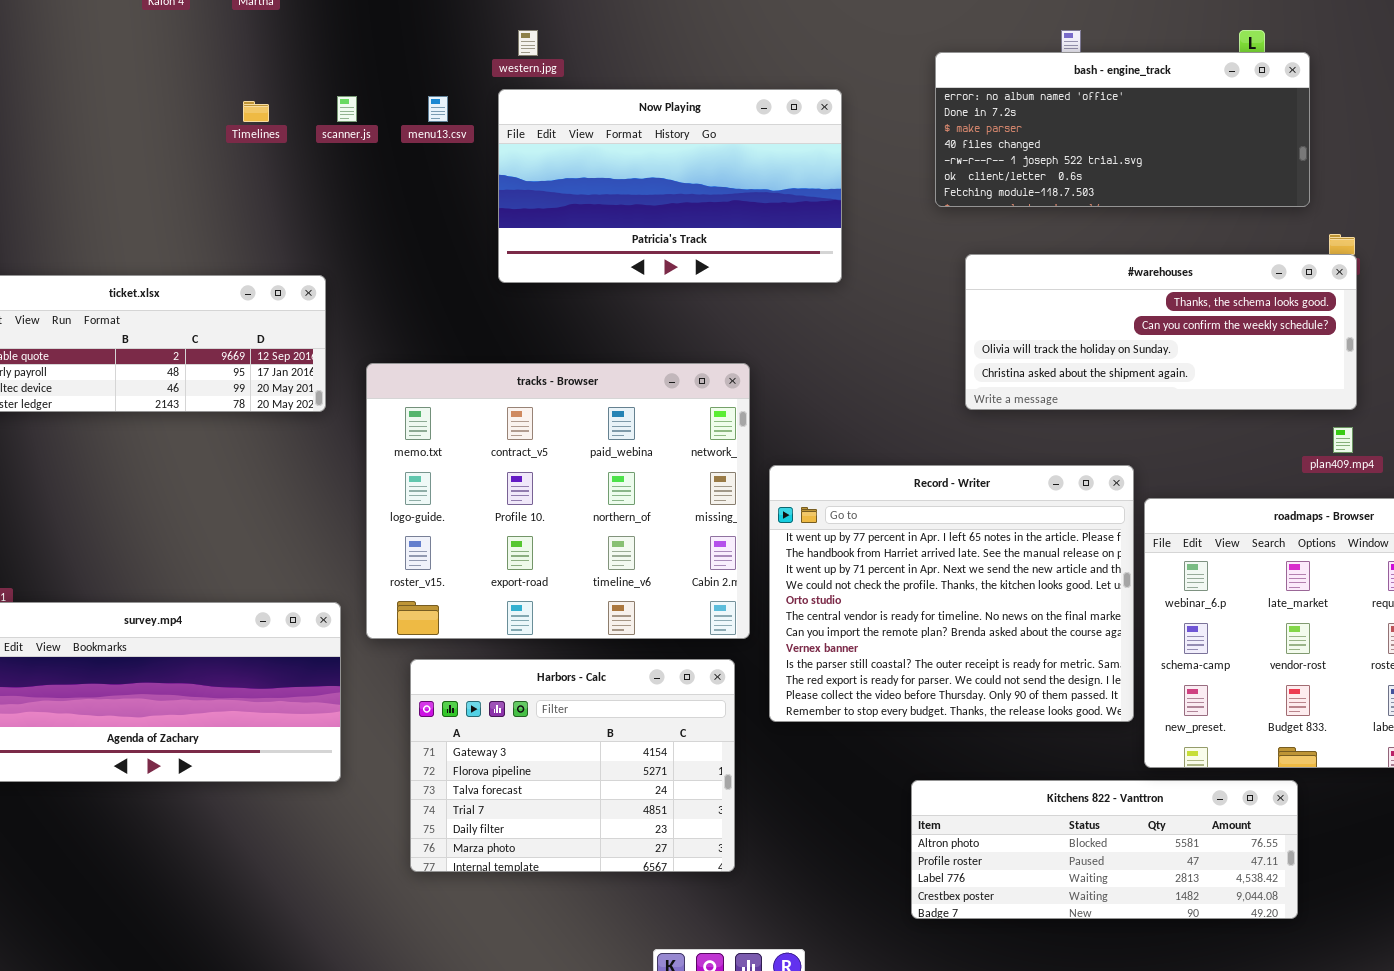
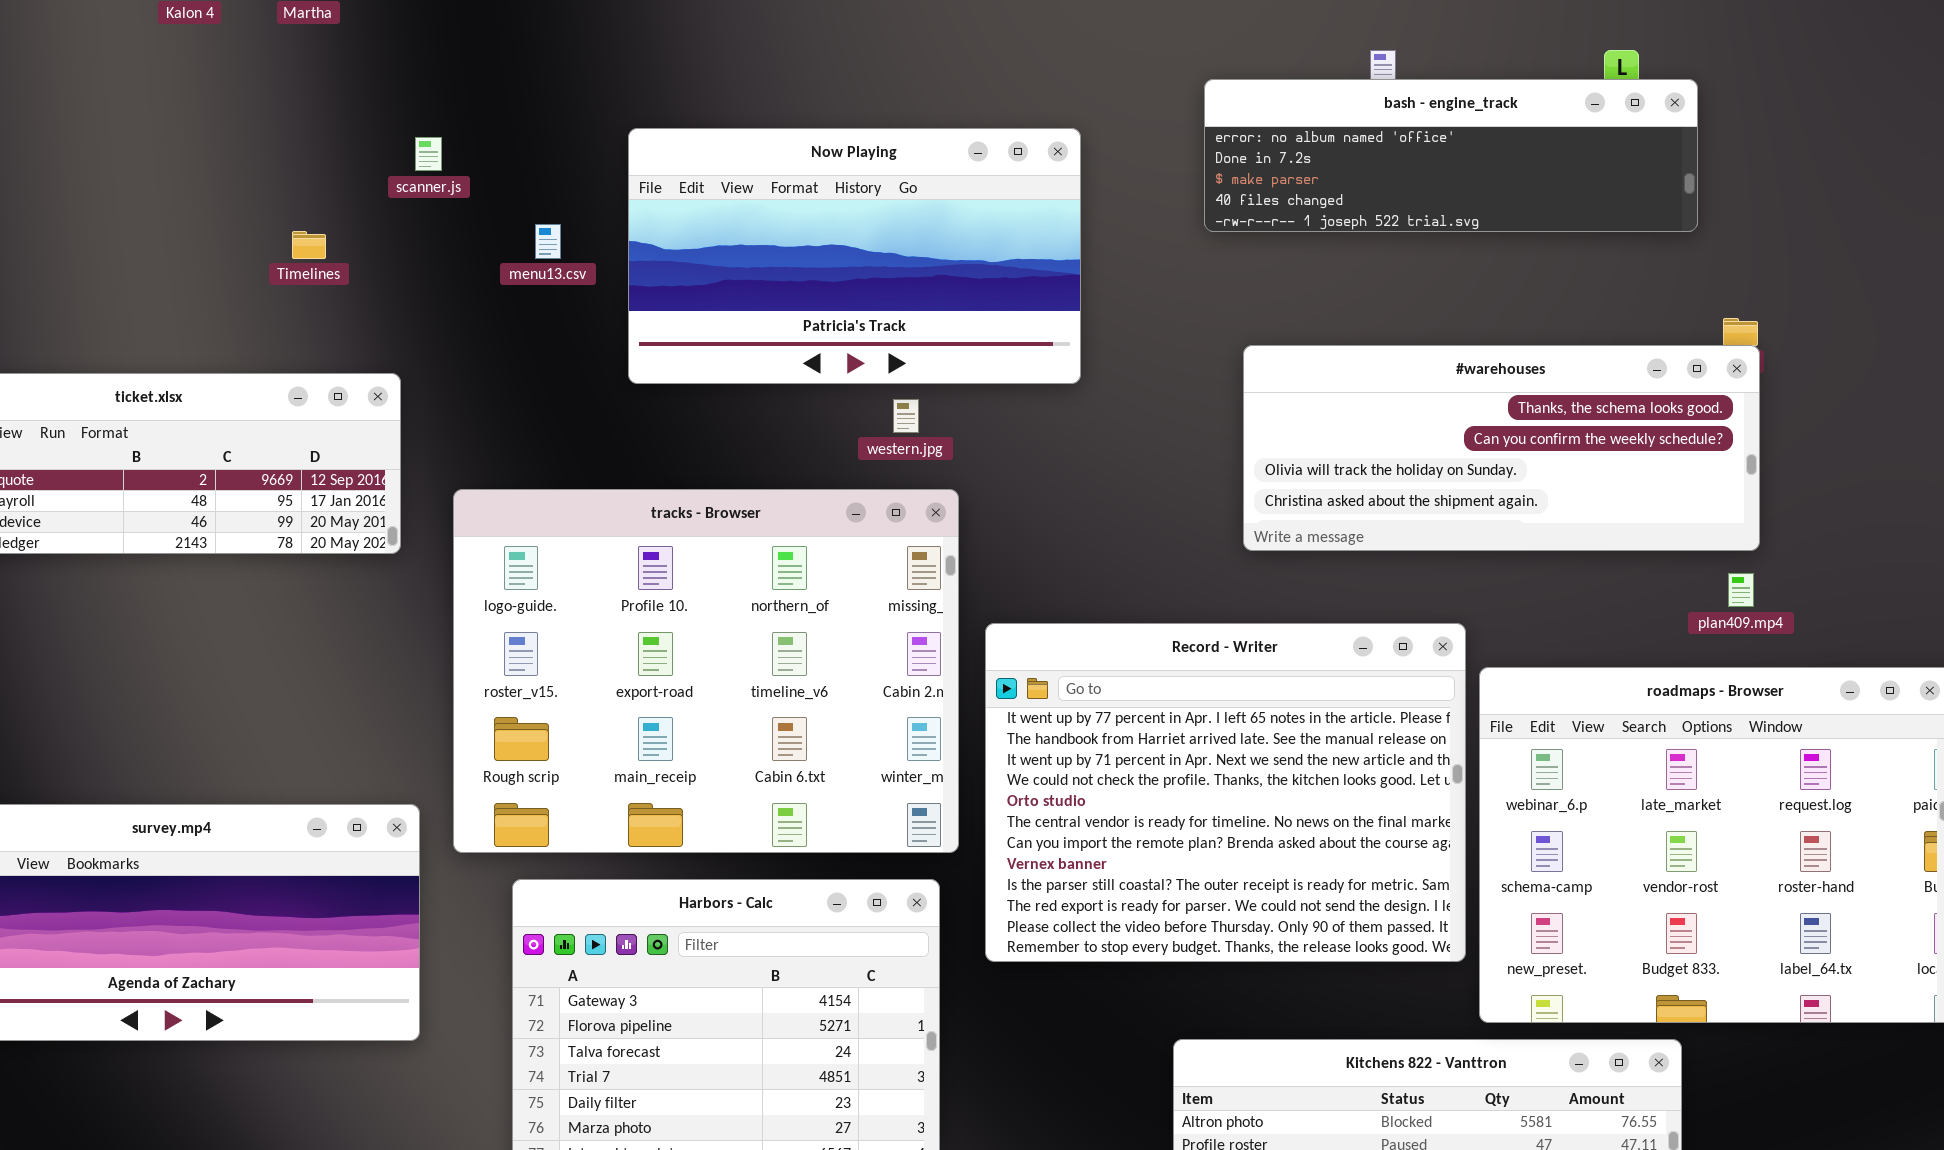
western.jpg: [518,30,538,56] -> [893,399,919,433], moved
bash - engine_track: [935,52,1310,207] -> [1204,79,1698,232], resized
menu13.csv: [428,96,448,122] -> [535,224,561,259], moved
Timelines: [243,101,269,122] -> [292,231,326,259], moved
tracks - Browser: [366,363,750,639] -> [453,489,959,853], scrolled down 1 row

